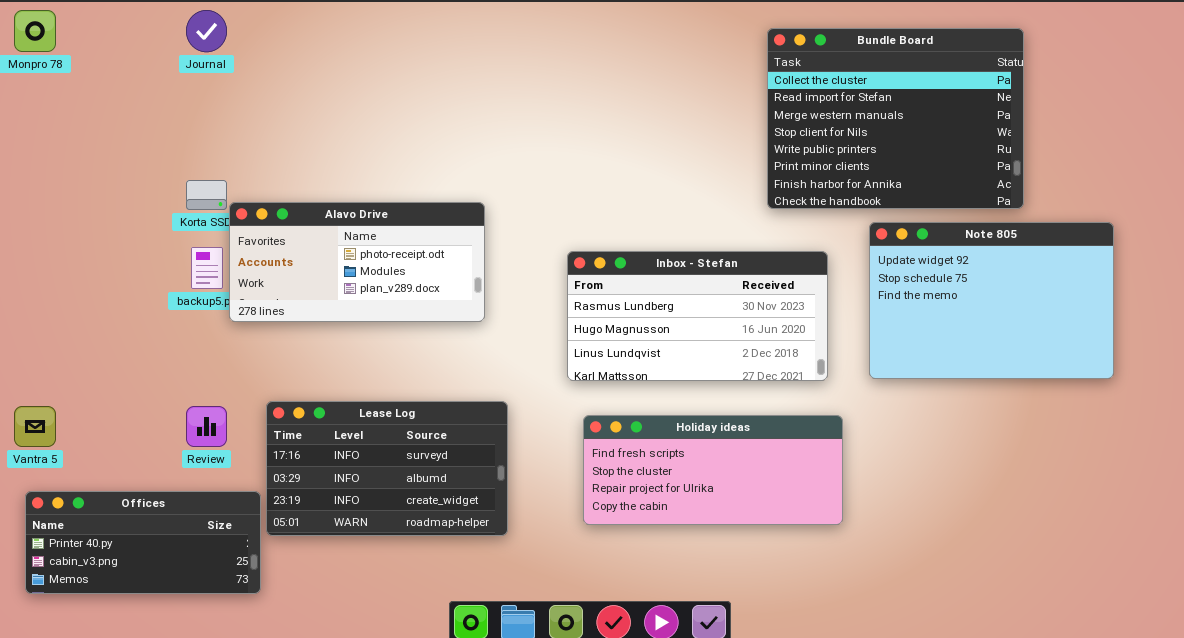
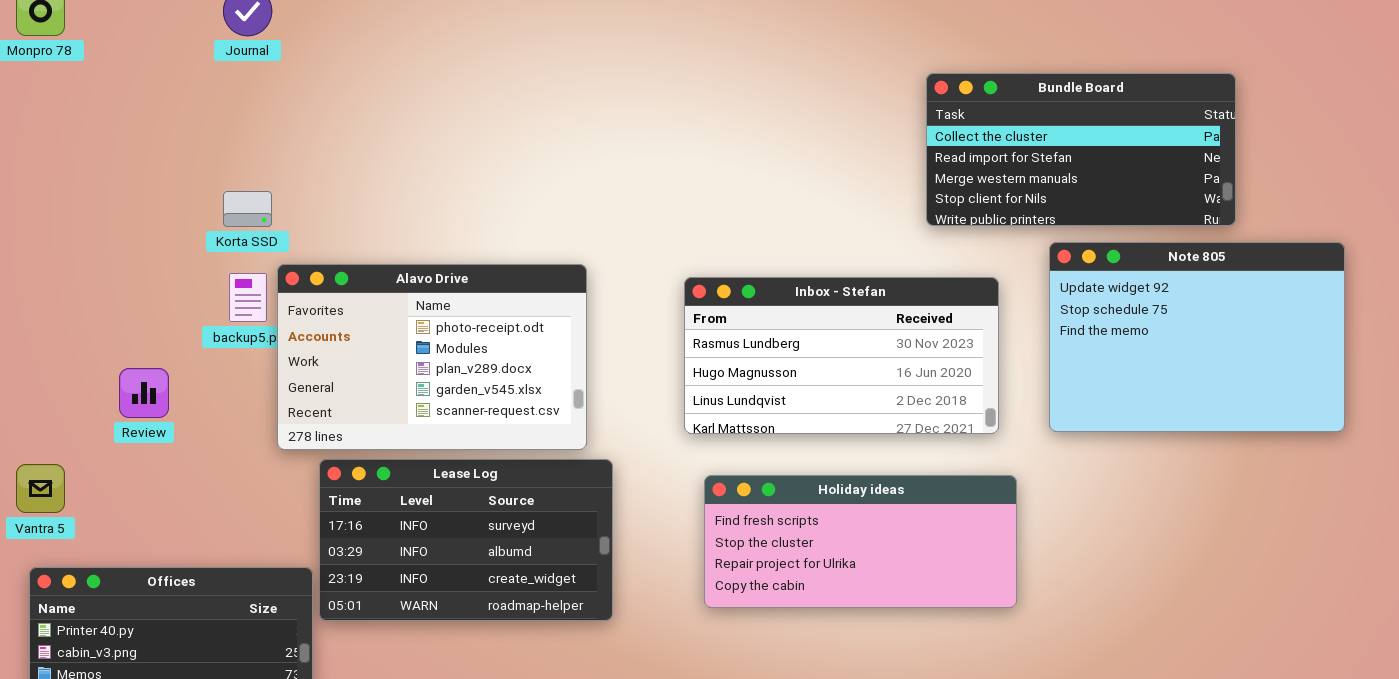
Bundle Board: [767,28,1024,209] -> [926,73,1236,226], resized
Alavo Drive: [229,202,485,322] -> [277,264,587,450], moved, resized
Review: [186,406,227,447] -> [119,368,169,418], moved

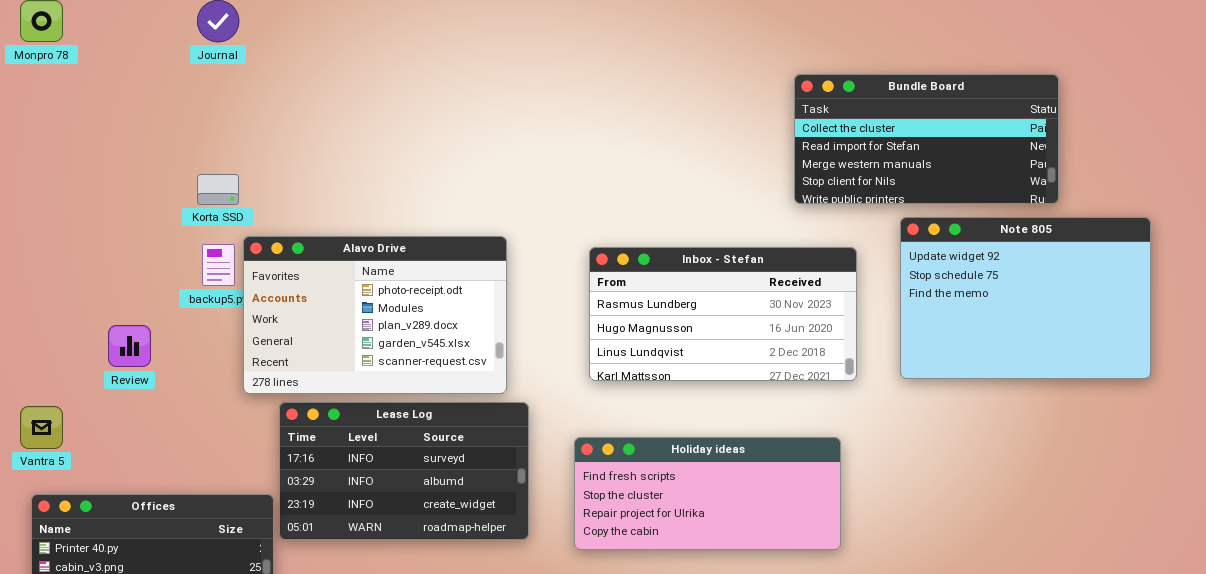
Holiday ideas: [704,475,1017,608] -> [574,437,841,550], moved

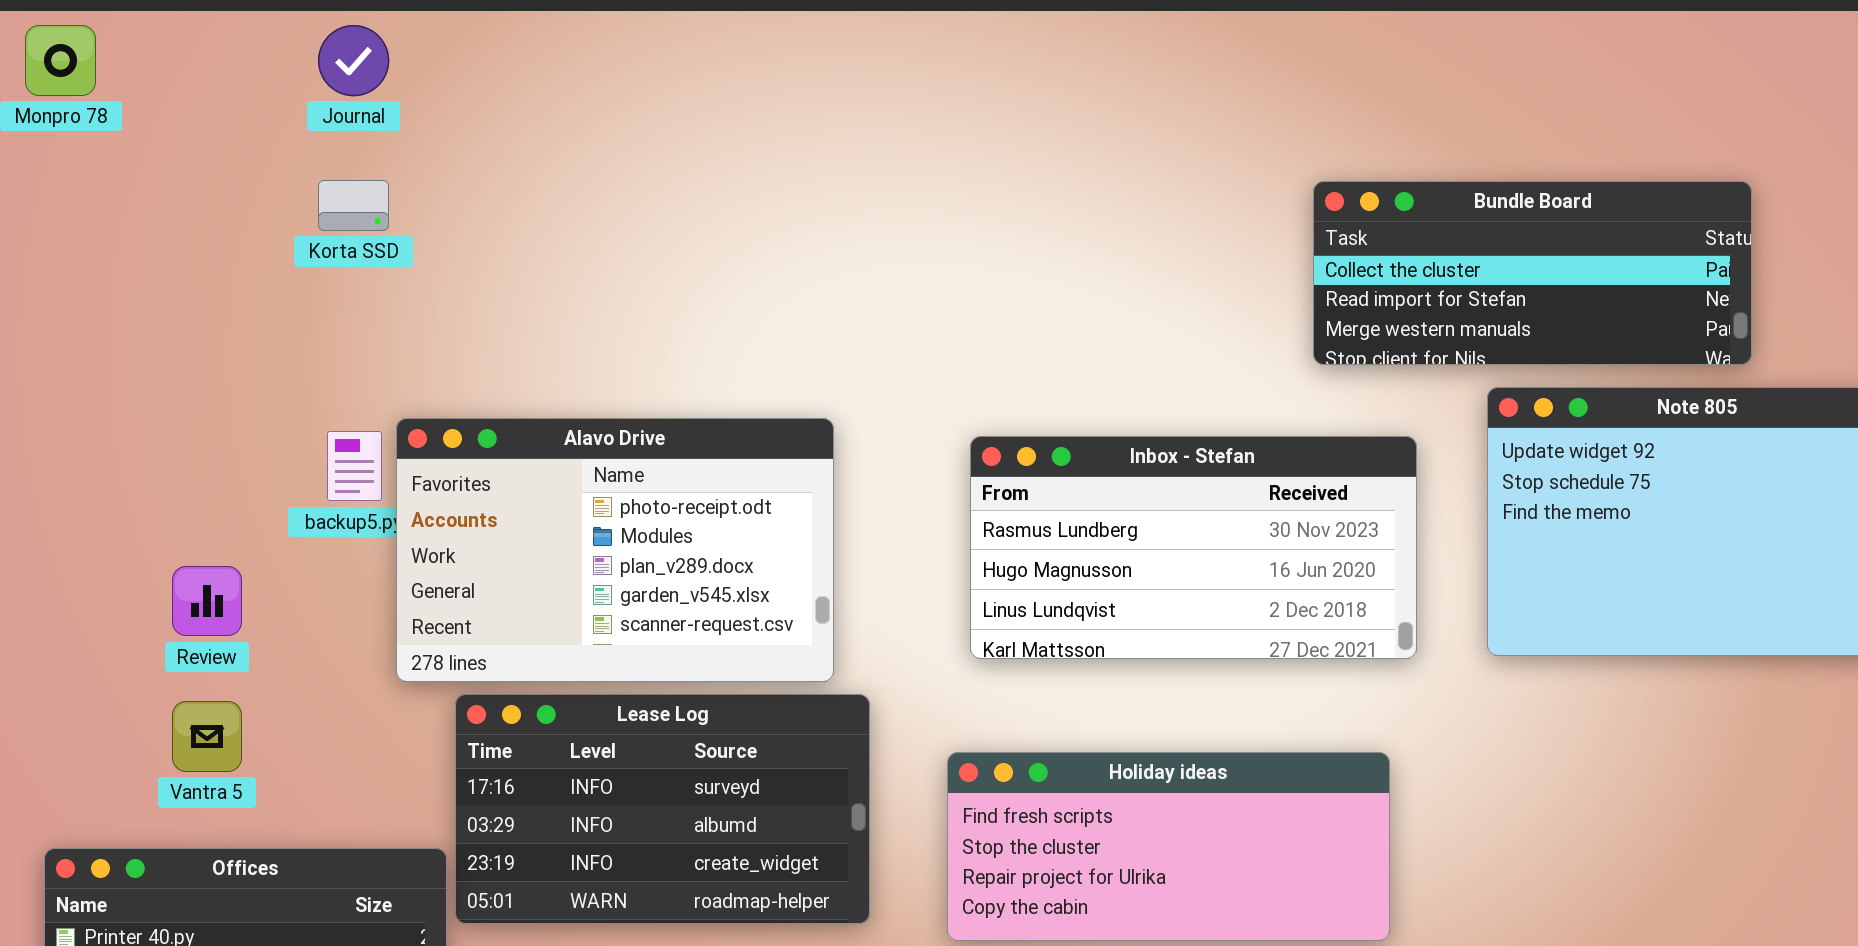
Bundle Board: [794,74,1059,204] -> [1313,181,1752,365], resized
Korta SSD: [197,174,239,205] -> [318,180,389,231], moved
Vantra 5: [20,406,63,449] -> [172,701,242,772], moved

